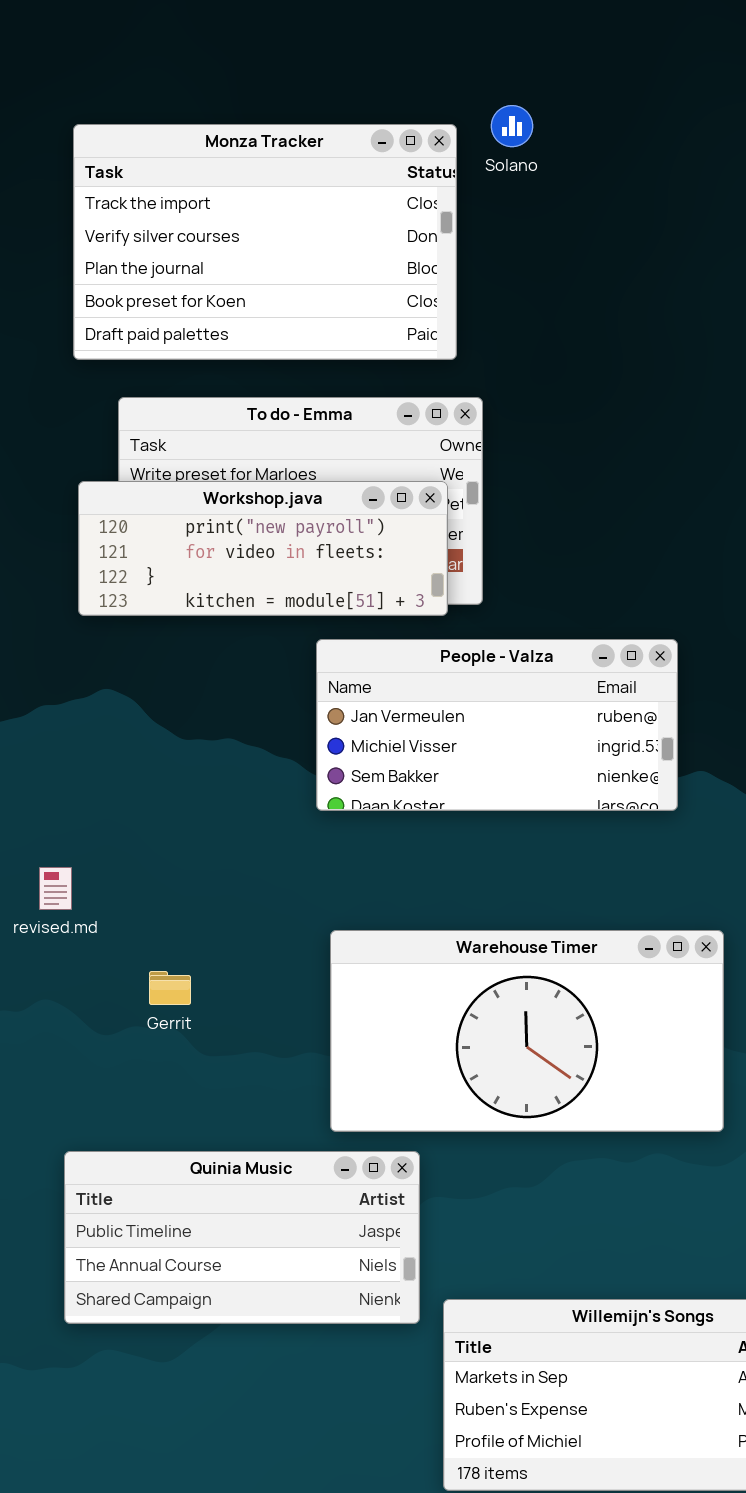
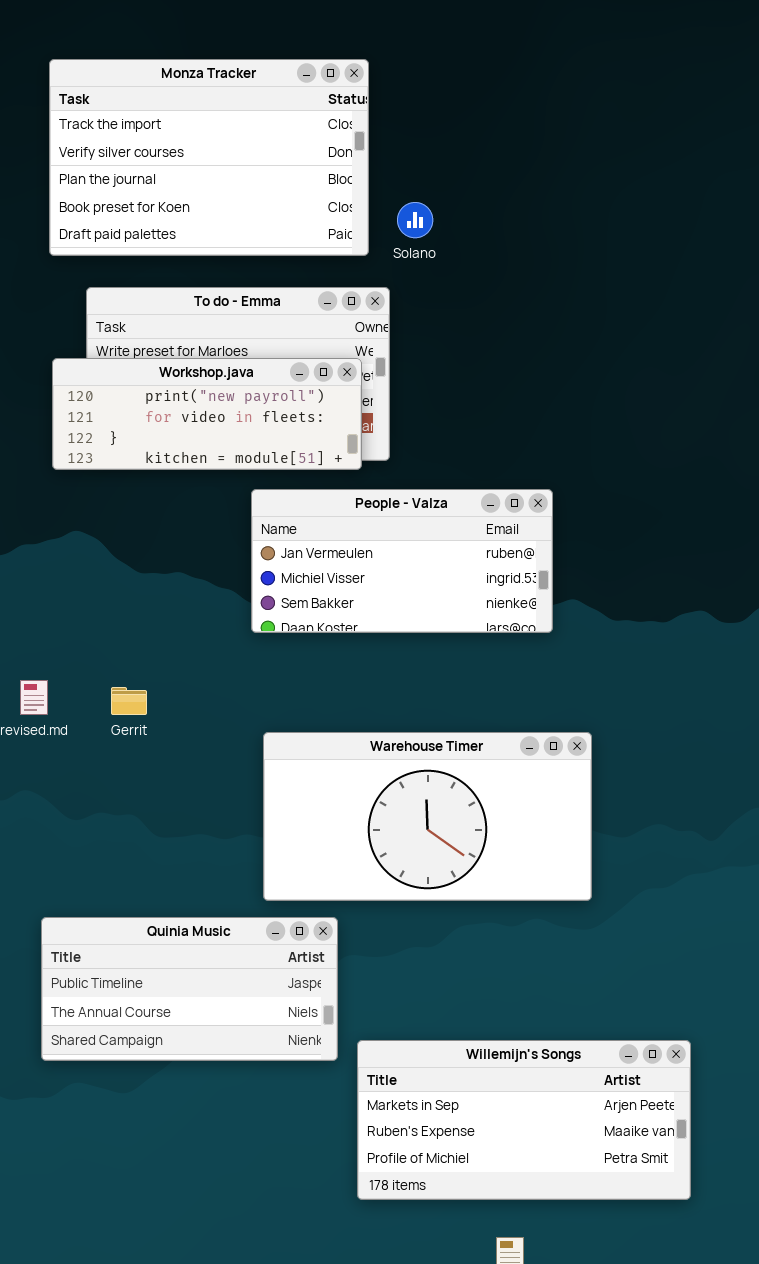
Solano: [491,105,533,147] -> [397,202,433,238], moved
Gerrit: [149,971,191,1005] -> [111,687,147,715], moved

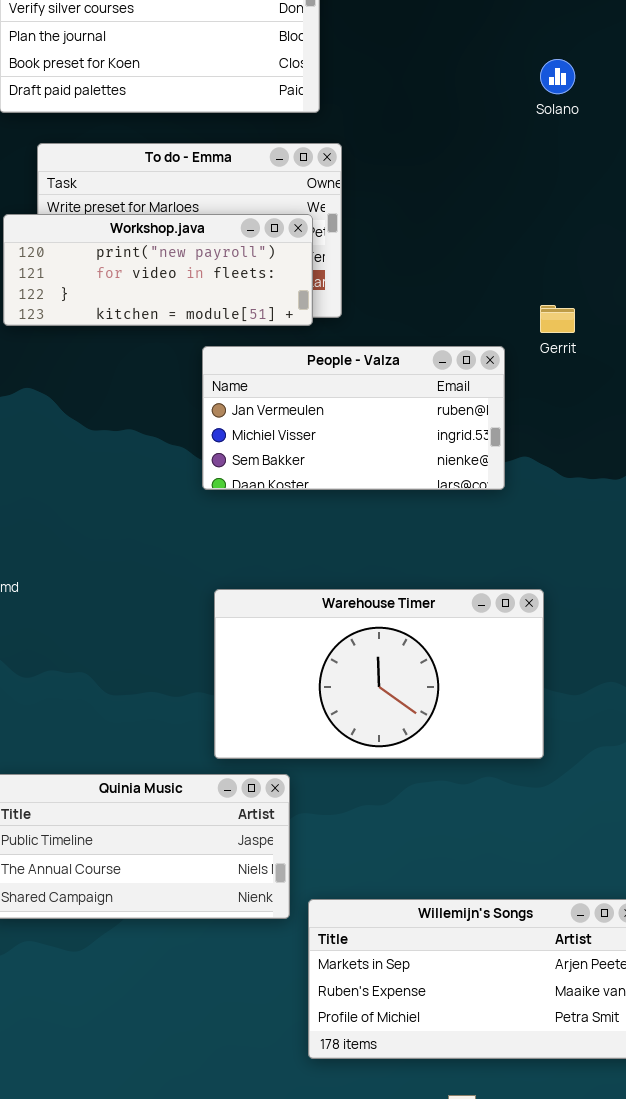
Solano: [397,202,433,238] -> [540,59,575,94], moved
Gerrit: [111,687,147,715] -> [540,305,575,333], moved

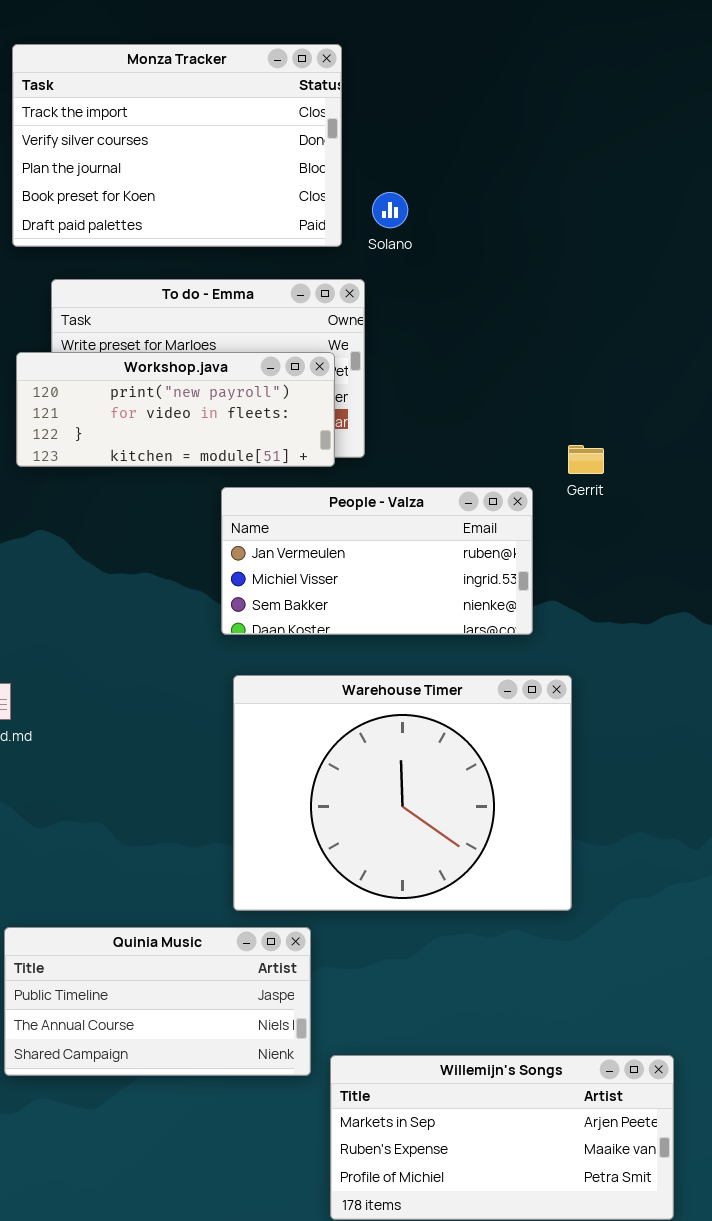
Solano: [540,59,575,94] -> [372,192,408,228], moved
Warehouse Timer: [214,589,544,759] -> [233,675,572,911], resized

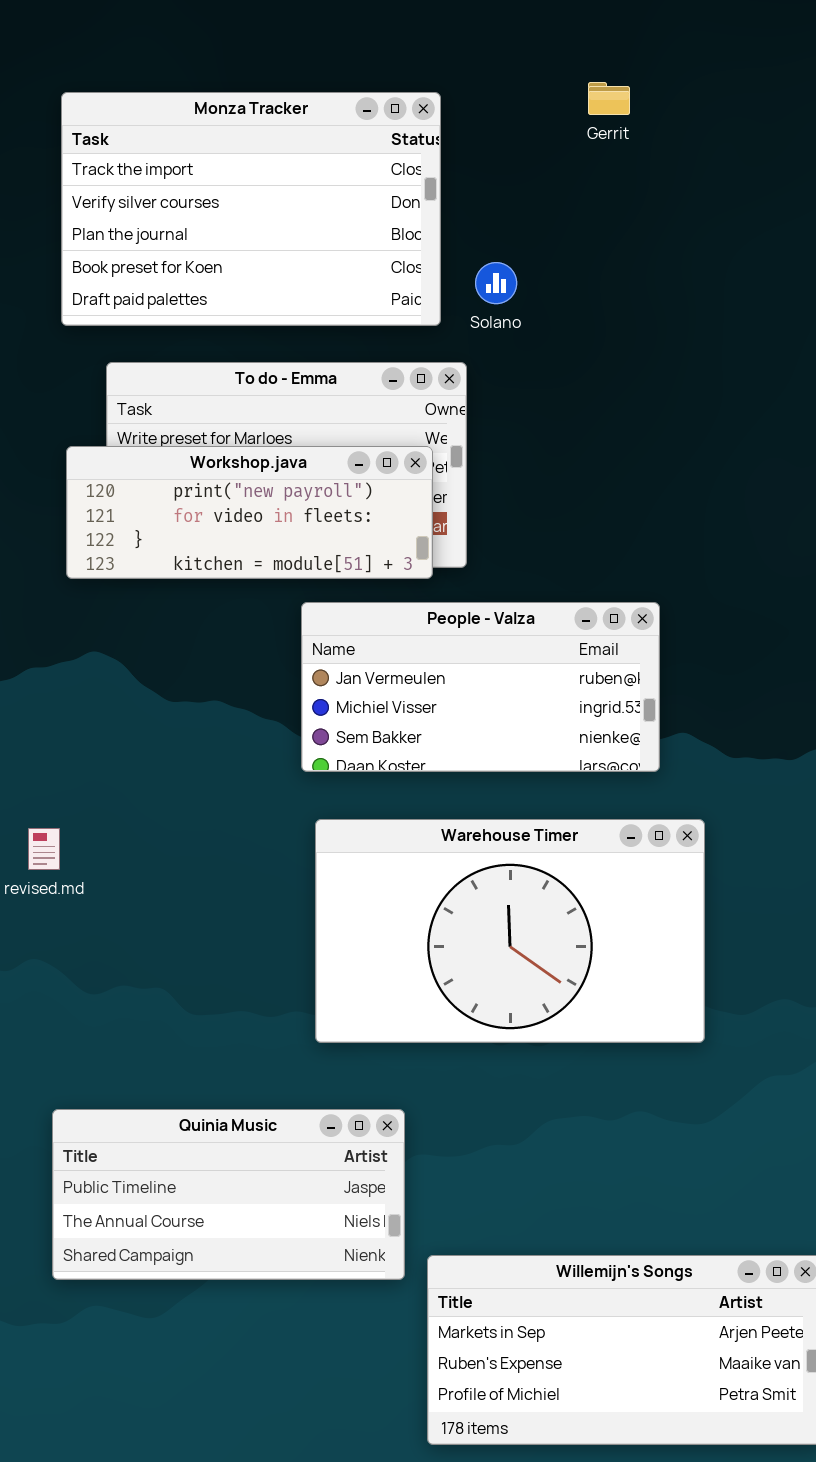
Gerrit: [568,445,604,474] -> [588,82,630,115], moved
Warehouse Timer: [233,675,572,911] -> [315,819,705,1043], resized

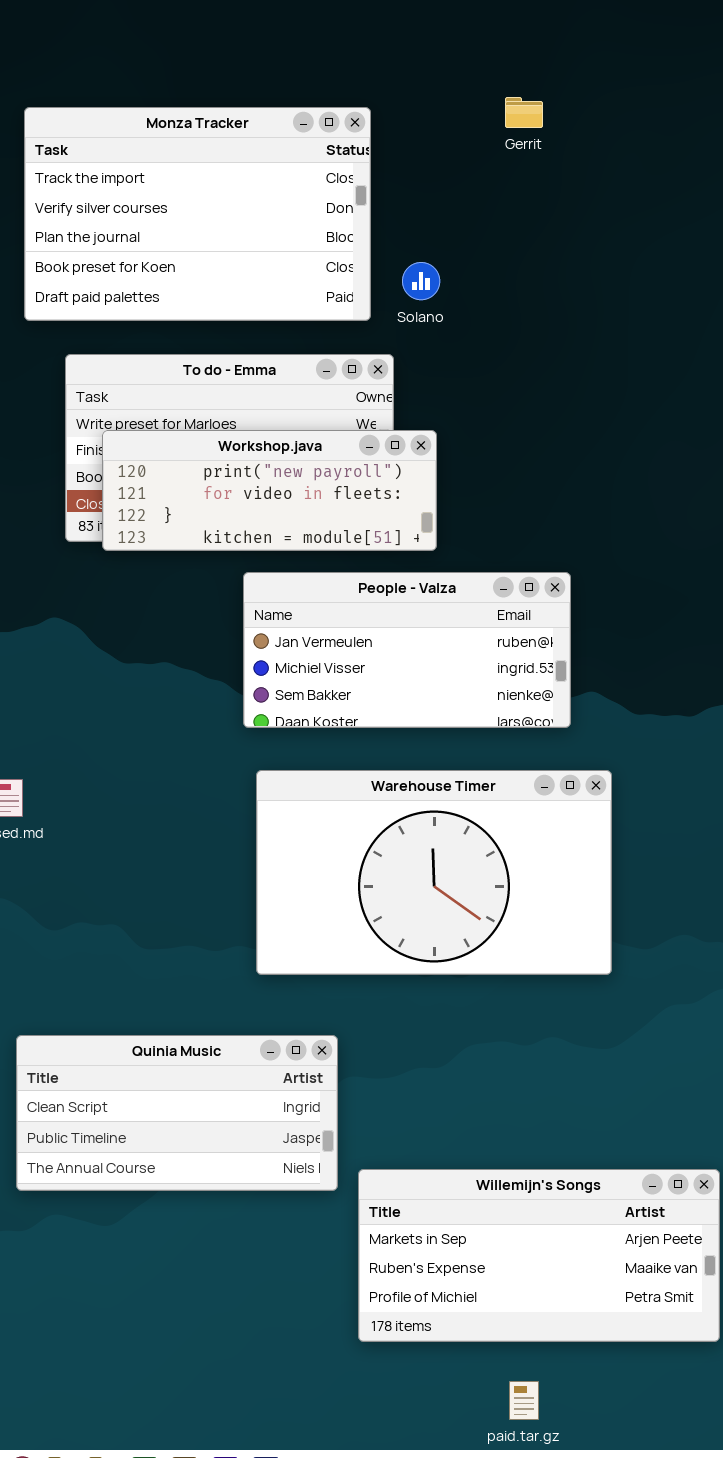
Workshop.java: [66,446,433,579] -> [102,430,437,551], moved
Quinia Music: [52,1109,405,1280] -> [16,1035,338,1191], scrolled up 1 row

